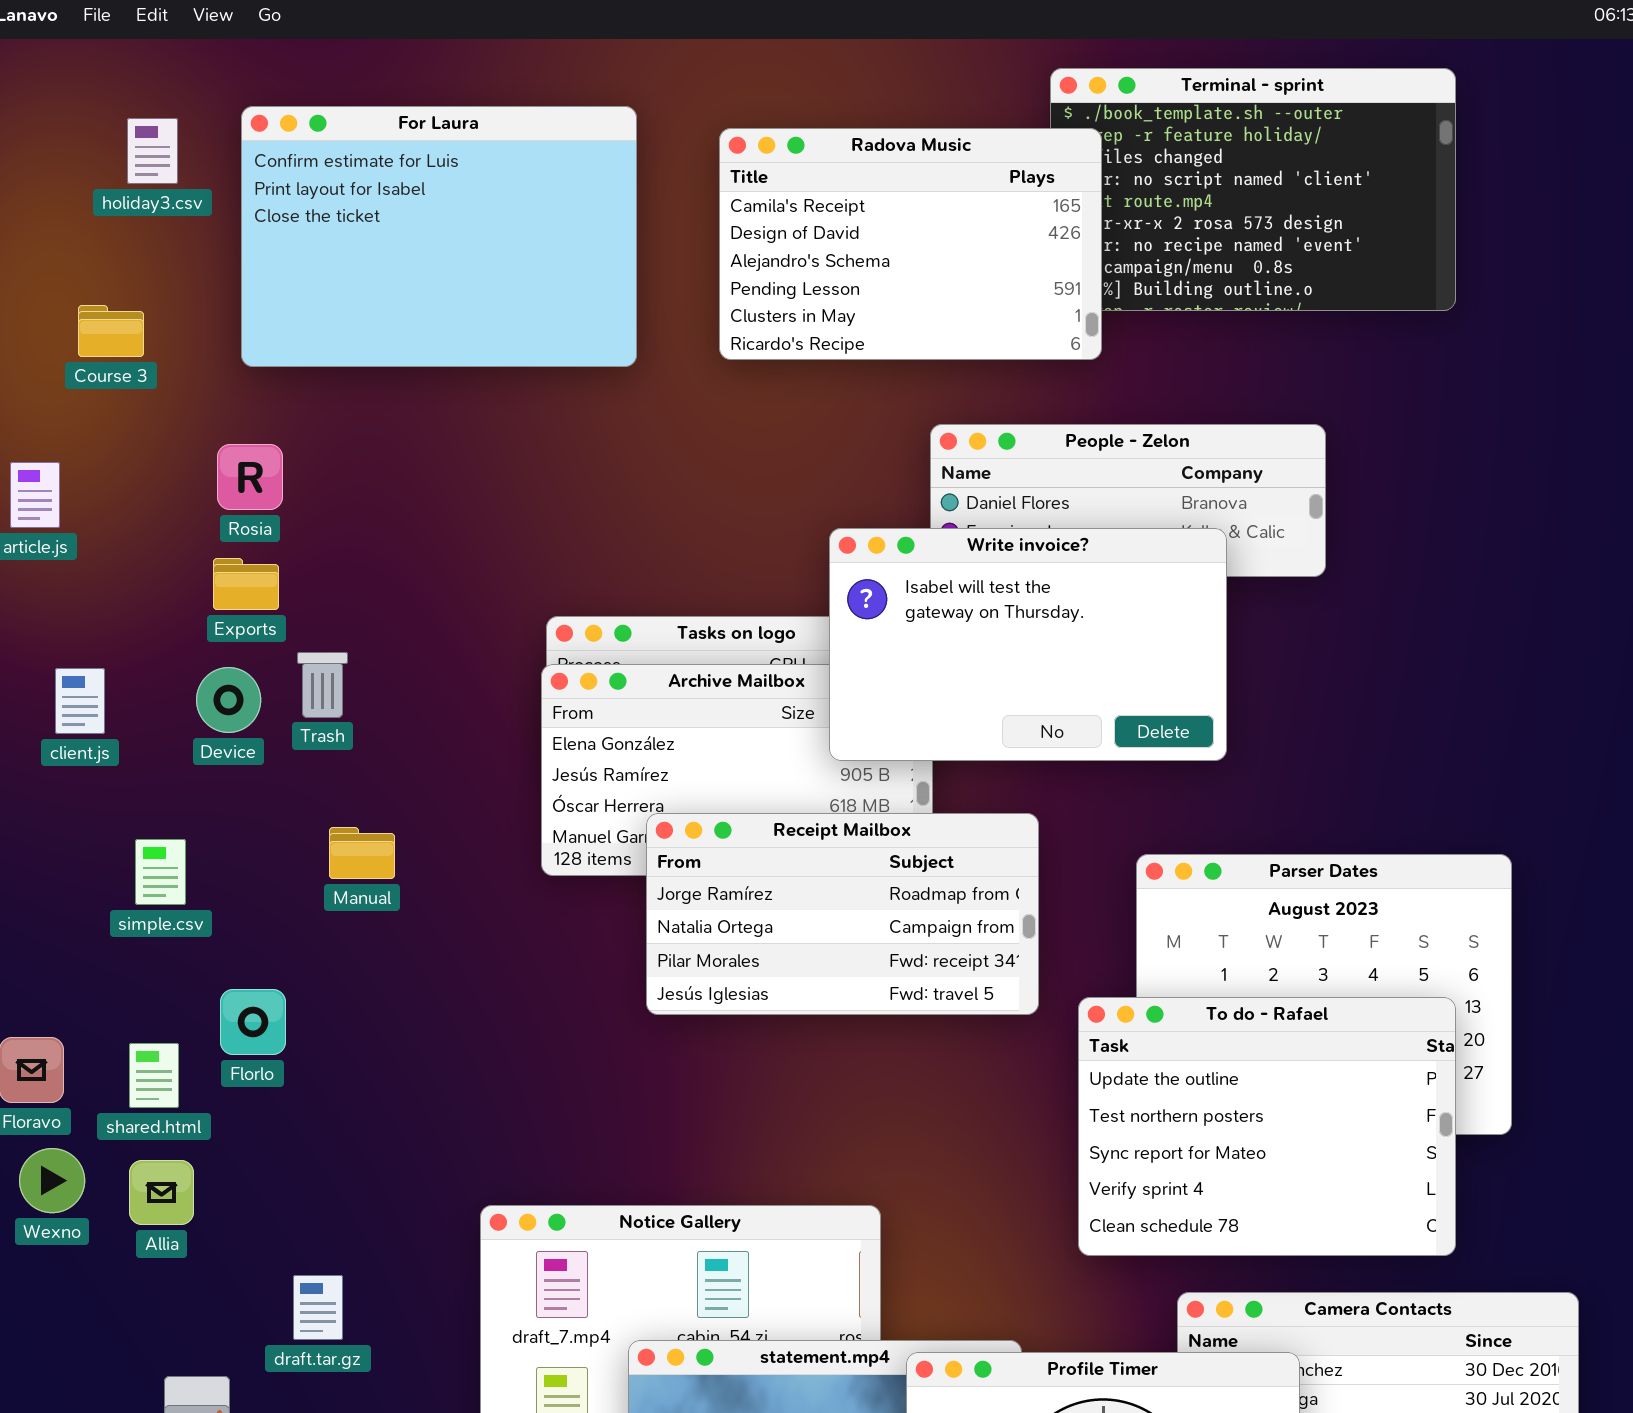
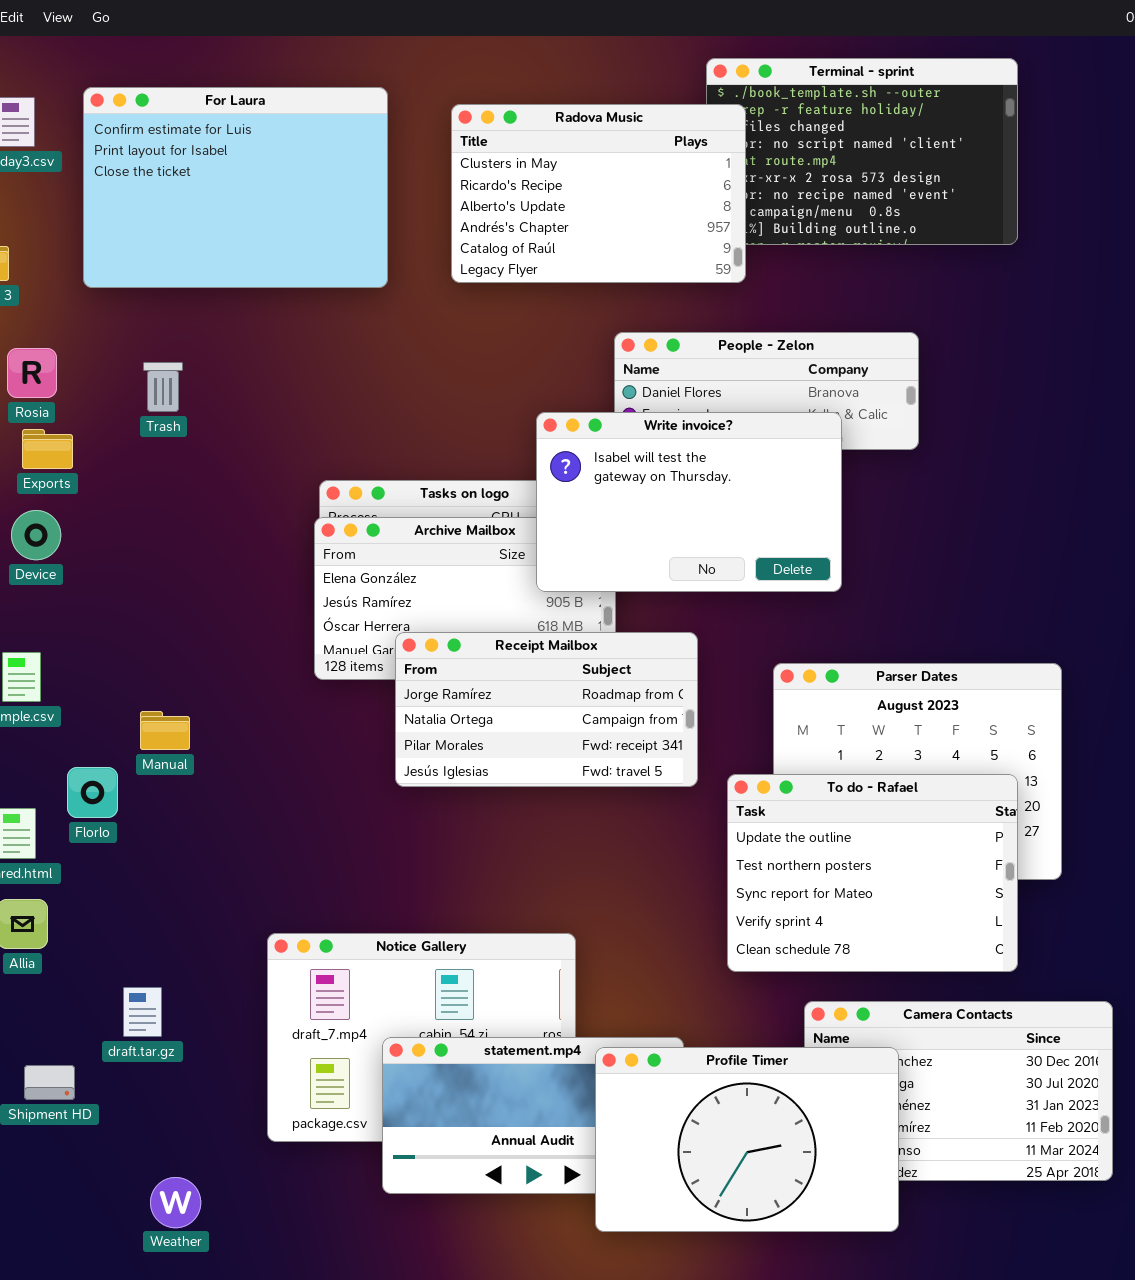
Radova Music: [719,128,1102,360] -> [451,104,746,283], scrolled down 4 rows
Rosia: [217,444,283,510] -> [7,348,57,398], moved
Exports: [213,558,279,610] -> [22,429,73,469], moved
Trash: [297,652,348,718] -> [143,362,183,412], moved
Device: [196,667,261,733] -> [11,510,61,560], moved
Manual: [329,827,395,879] -> [140,711,190,750], moved

